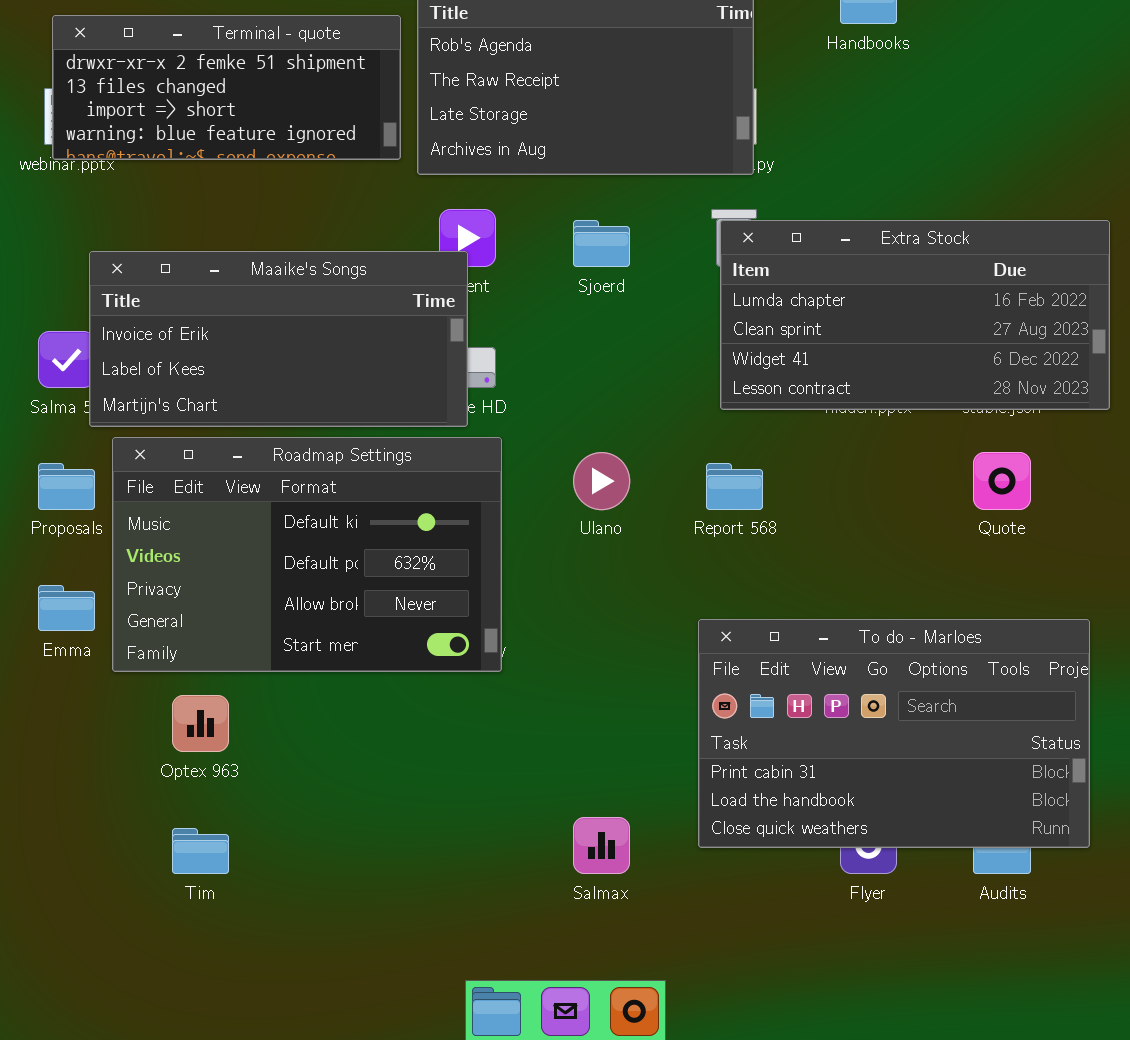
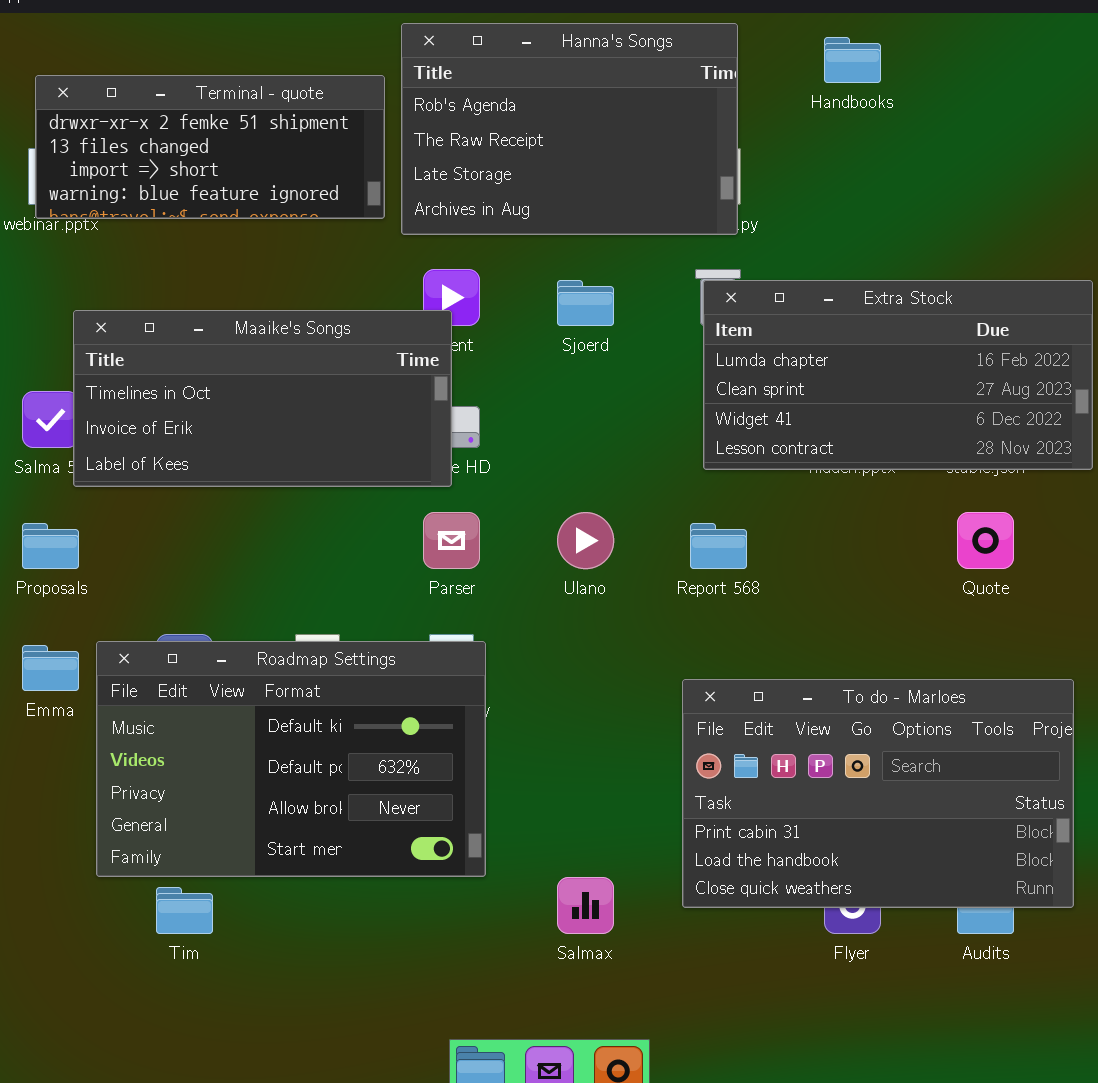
Maaike's Songs: [89,251,468,427] -> [73,310,452,487], scrolled up 1 row
Roadmap Settings: [112,437,502,672] -> [96,641,486,877], moved

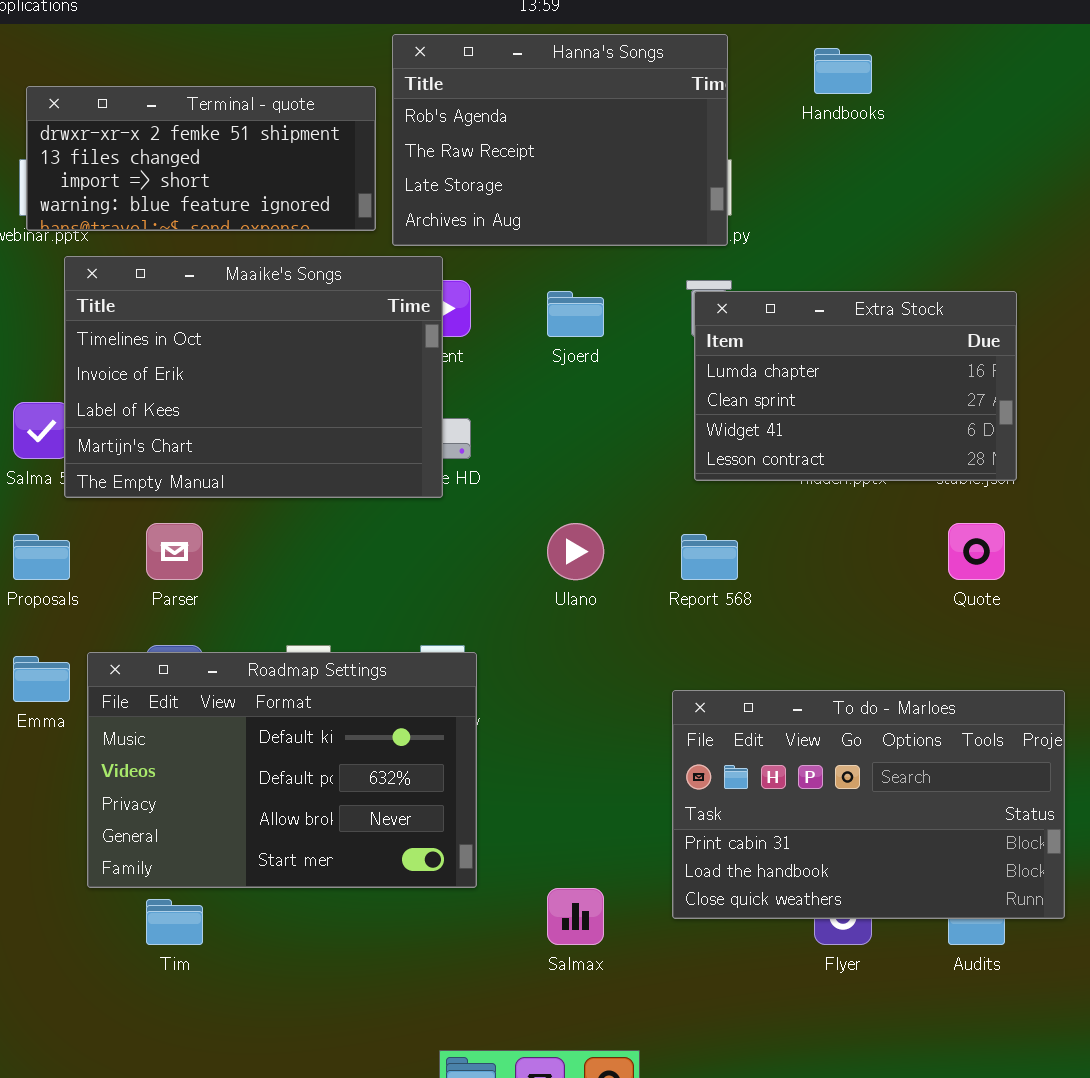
Extra Stock: [703,280,1093,470] -> [694,291,1017,481], resized
Maaike's Songs: [73,310,452,487] -> [64,256,443,498], resized
Parser: [423,512,480,569] -> [146,523,203,580], moved

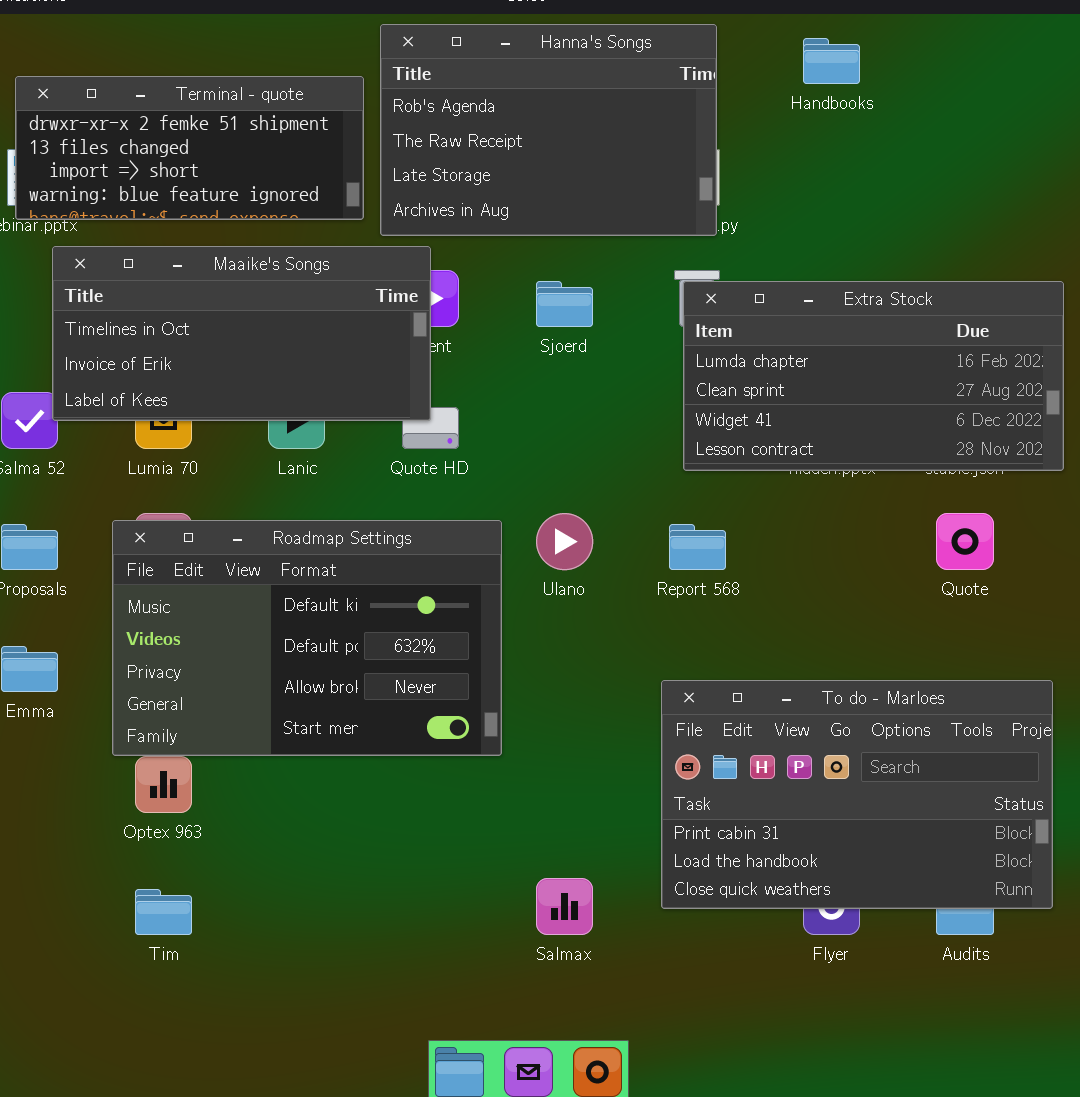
Maaike's Songs: [64,256,443,498] -> [52,246,431,421], resized
Extra Stock: [694,291,1017,481] -> [683,281,1064,471], resized
Roadmap Settings: [87,652,477,888] -> [112,520,502,756], moved

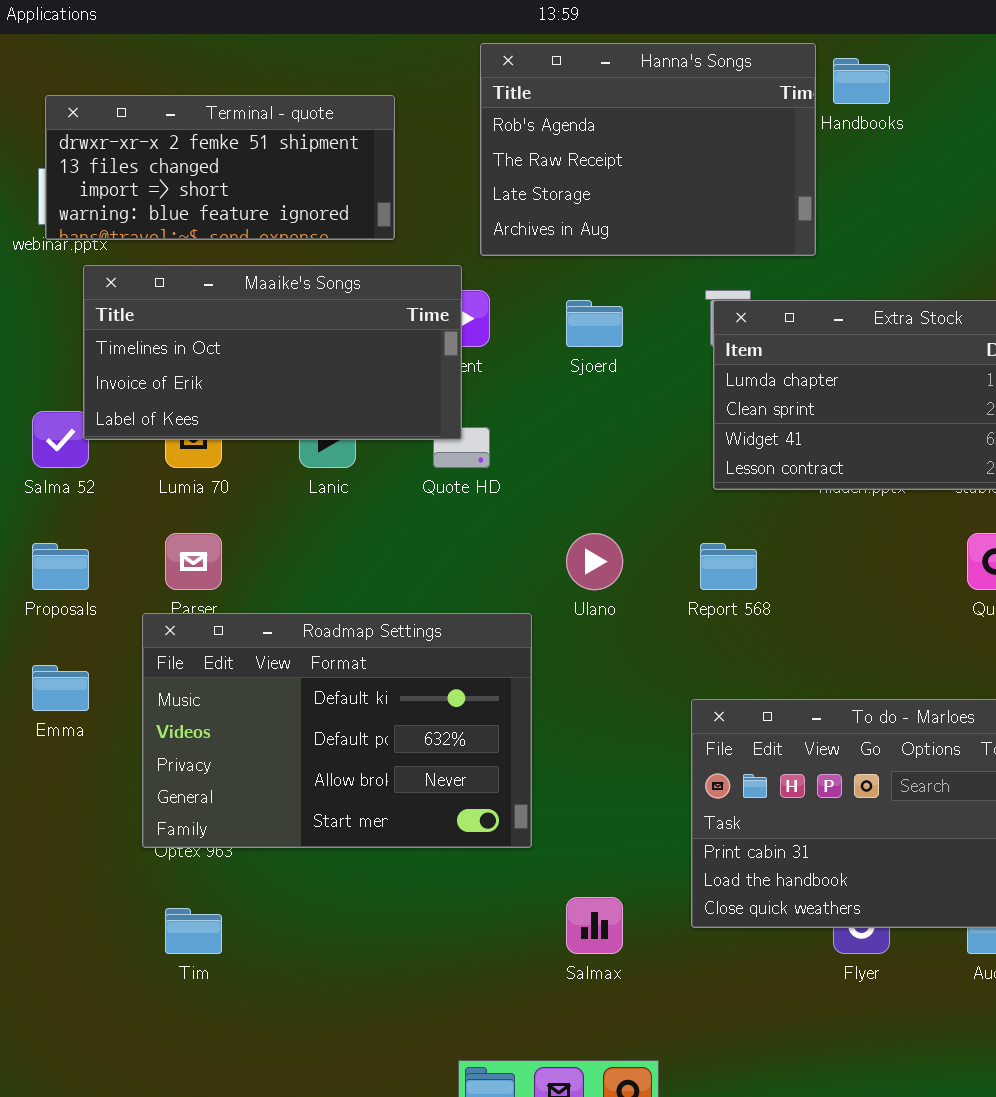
Hanna's Songs: [380,24,717,236] -> [480,43,816,256], moved
Roadmap Settings: [112,520,502,756] -> [142,613,532,848], moved

